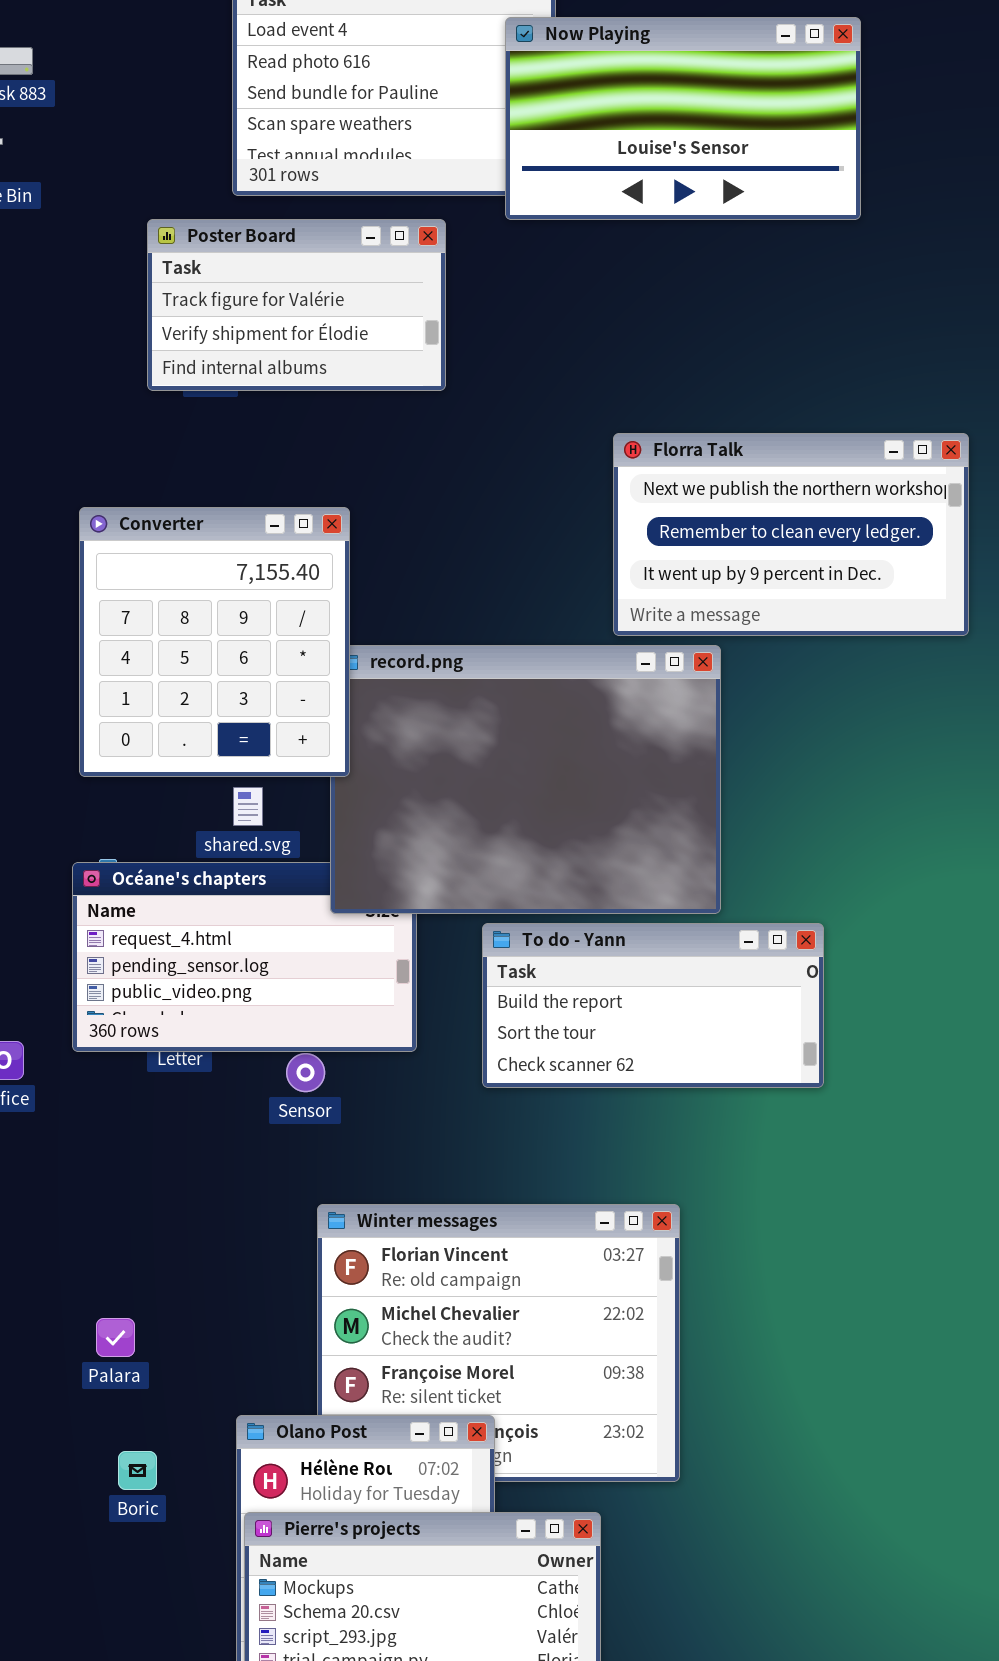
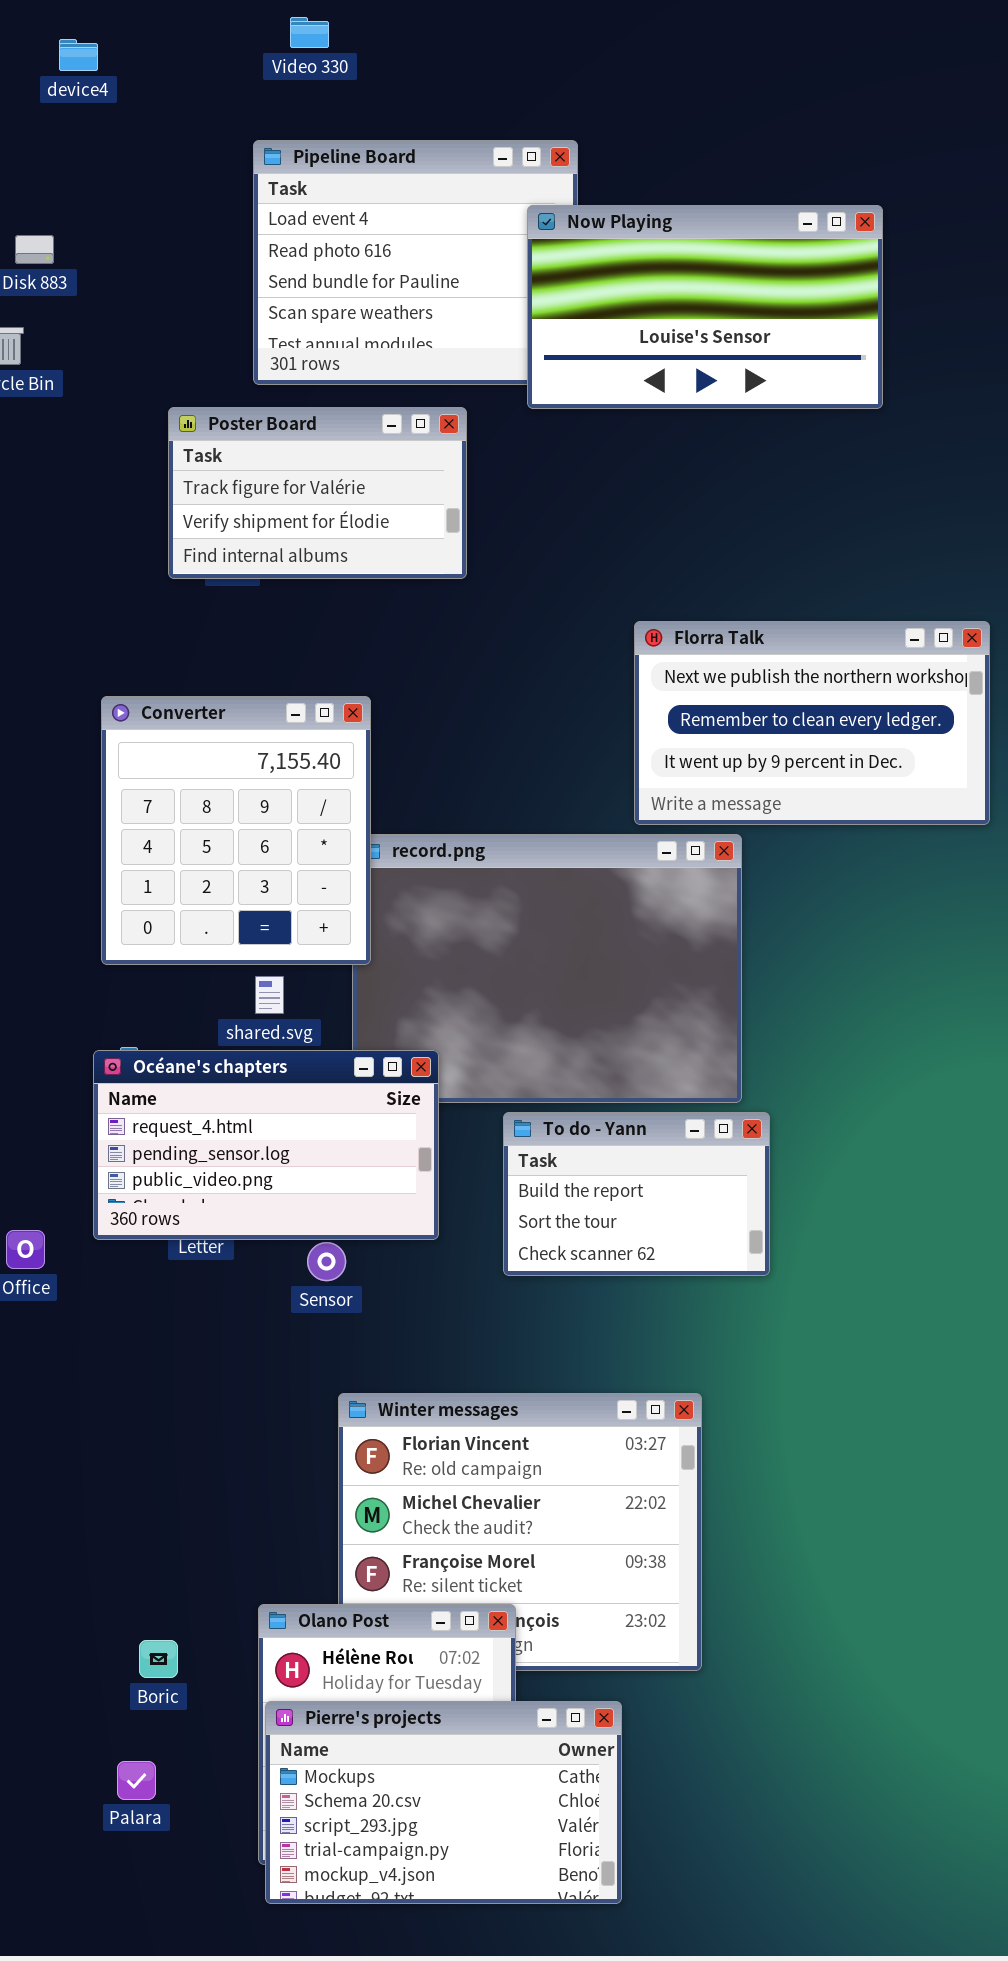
Océane's chapters: [72,862,417,1052] -> [93,1050,439,1240], raised
To do - Yann: [482,923,824,1088] -> [503,1112,770,1276], resized
Palara: [96,1318,135,1357] -> [117,1761,156,1800], moved

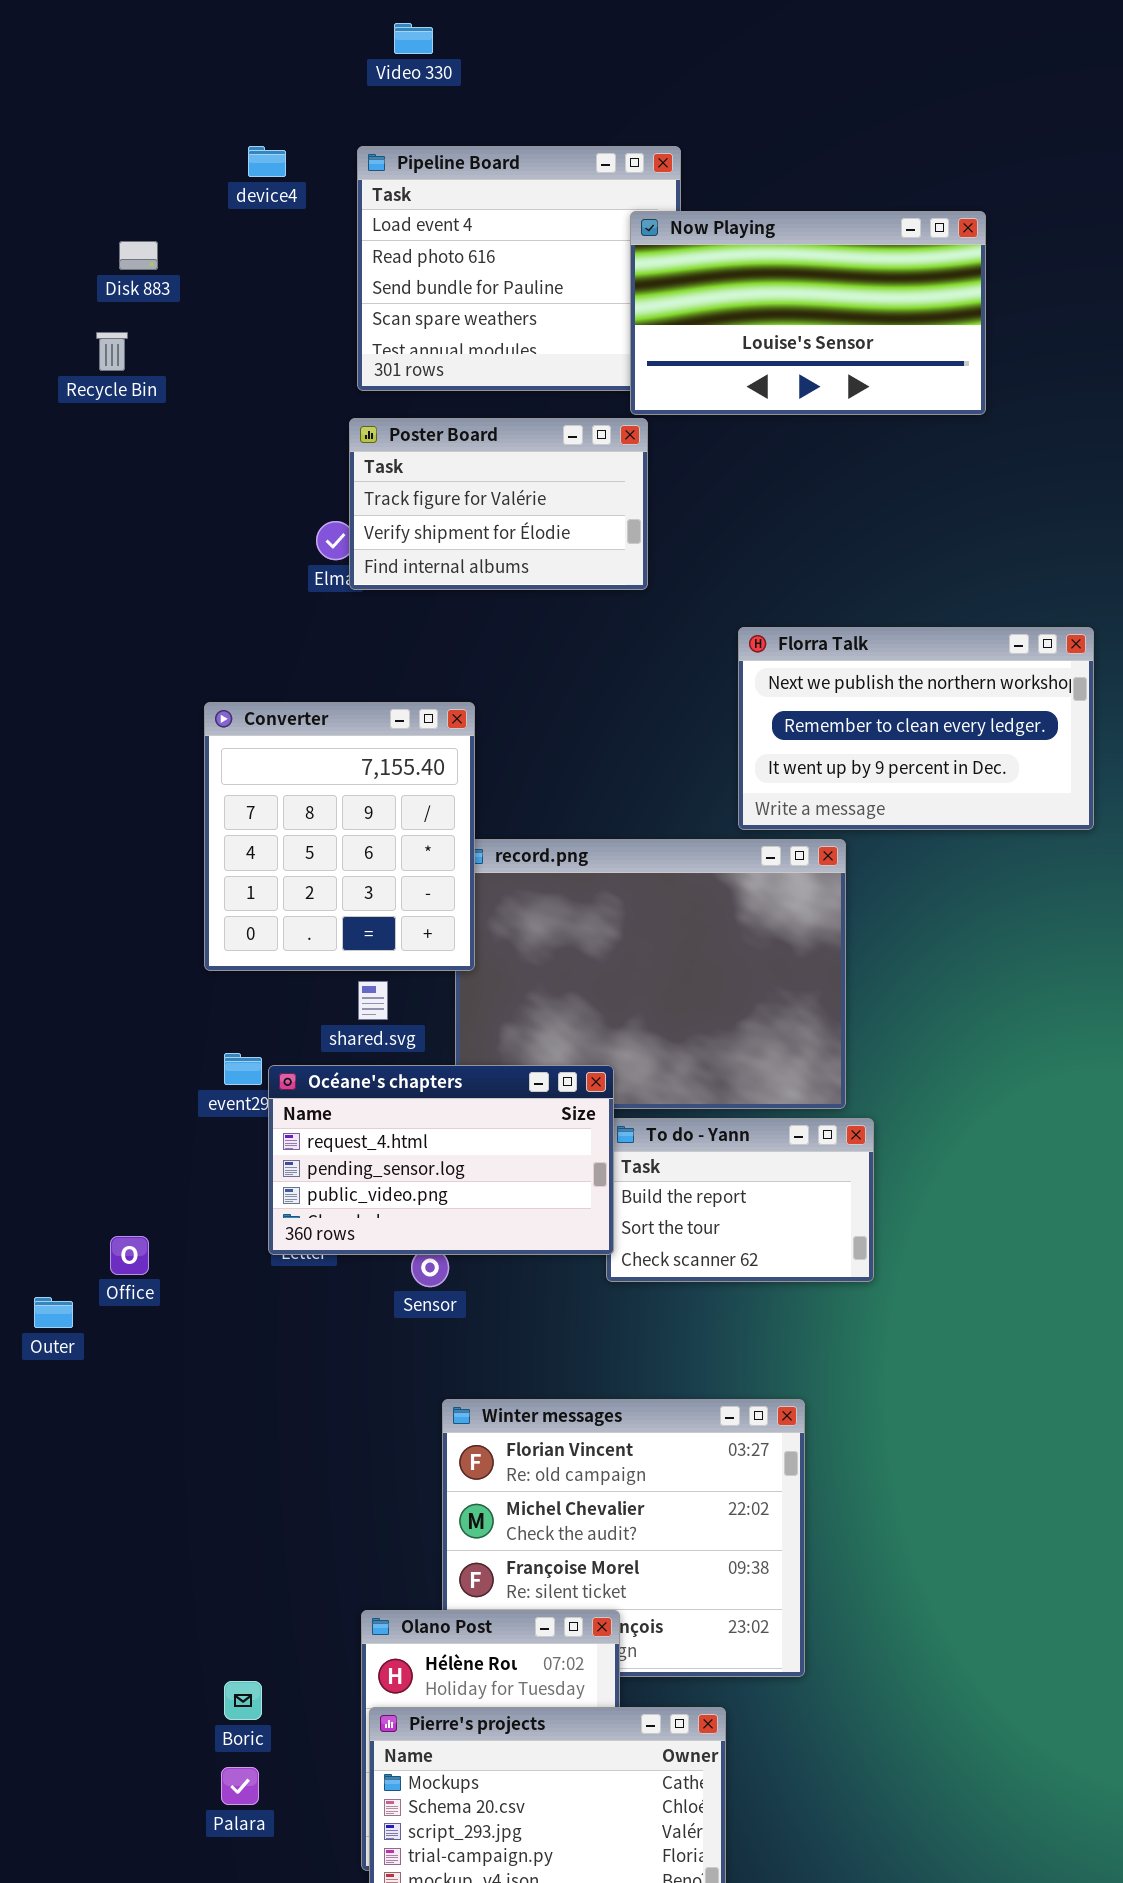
device4: [59,39,98,71] -> [248,146,286,177], moved
Poster Board: [168,407,467,579] -> [349,418,648,590], moved
Océane's chapters: [93,1050,439,1240] -> [268,1065,614,1255], moved
Boric: [139,1640,178,1678] -> [224,1681,262,1720], moved

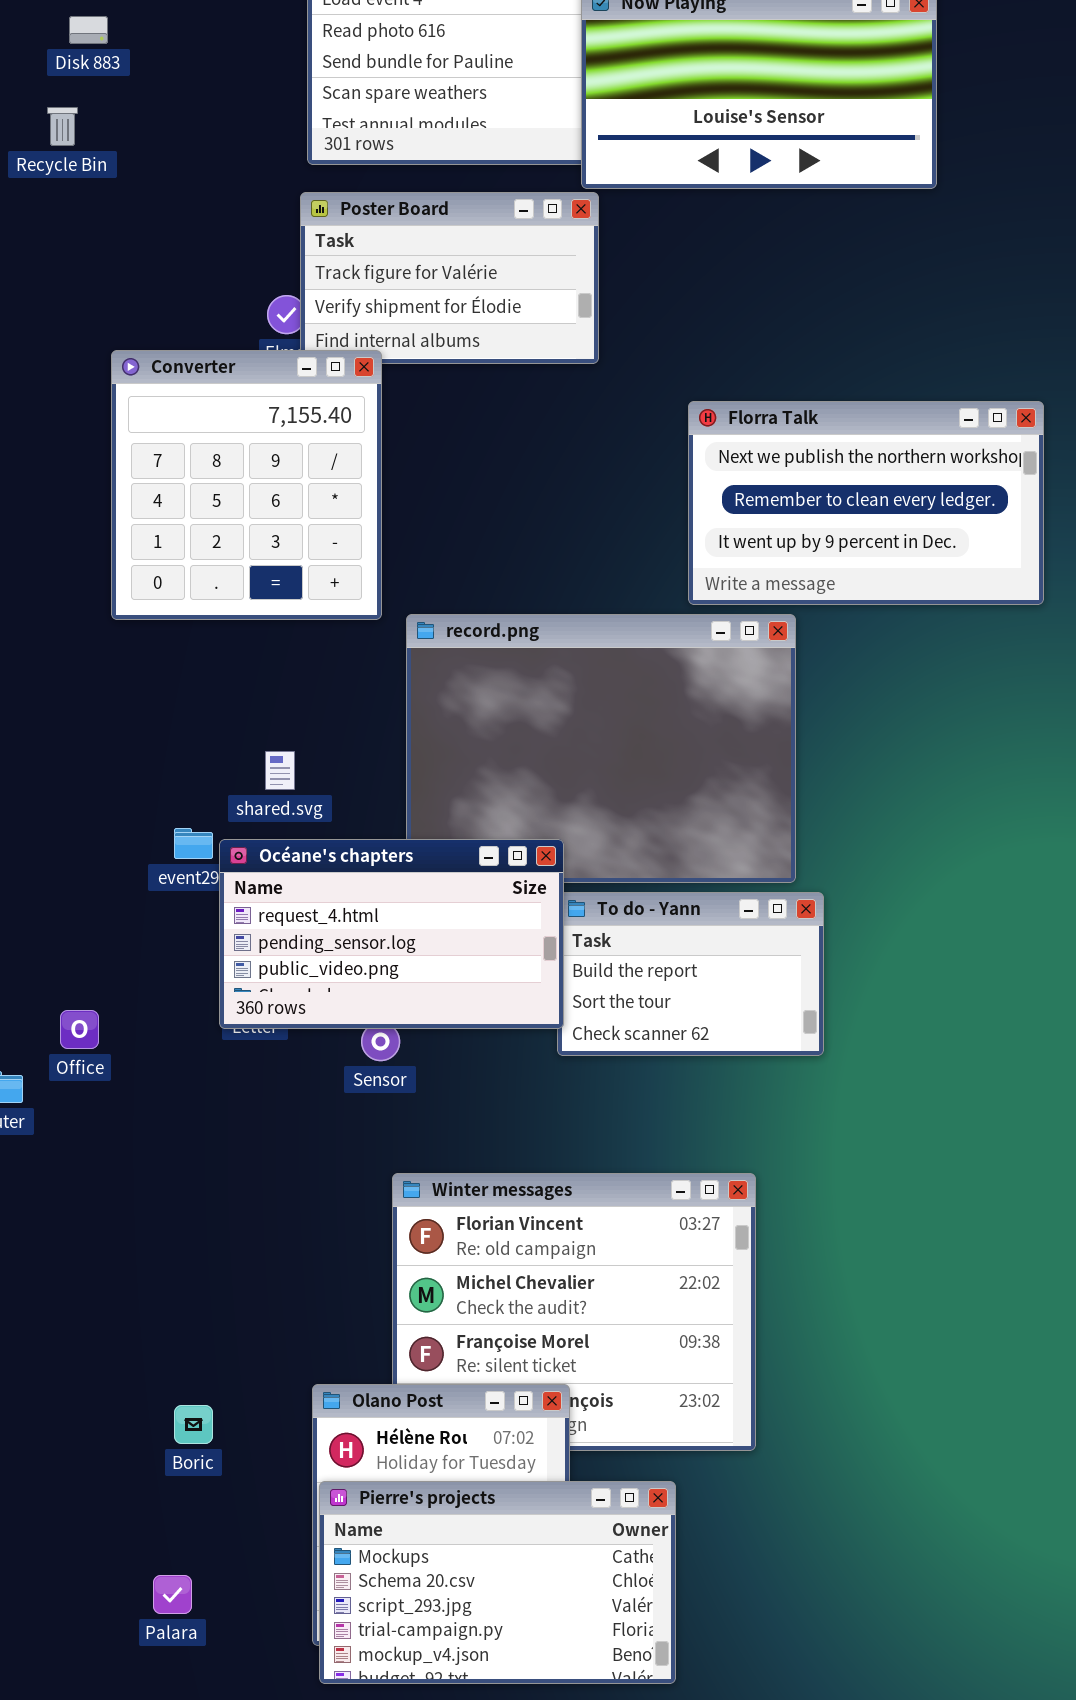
Converter: [204,702,475,971] -> [111,350,382,620], moved
shared.svg: [358,981,388,1020] -> [265,751,295,790], moved
Boric: [224,1681,262,1720] -> [174,1405,213,1444], moved
Palara: [221,1767,259,1805] -> [153,1575,192,1614], moved

